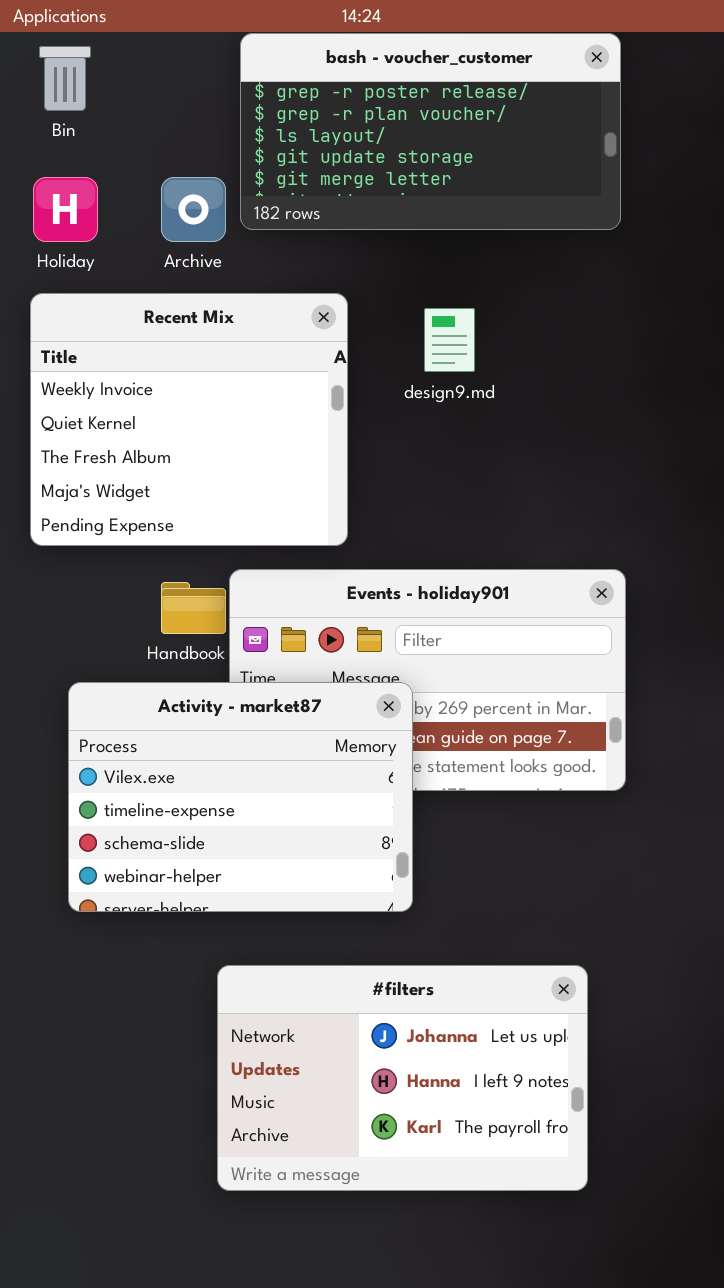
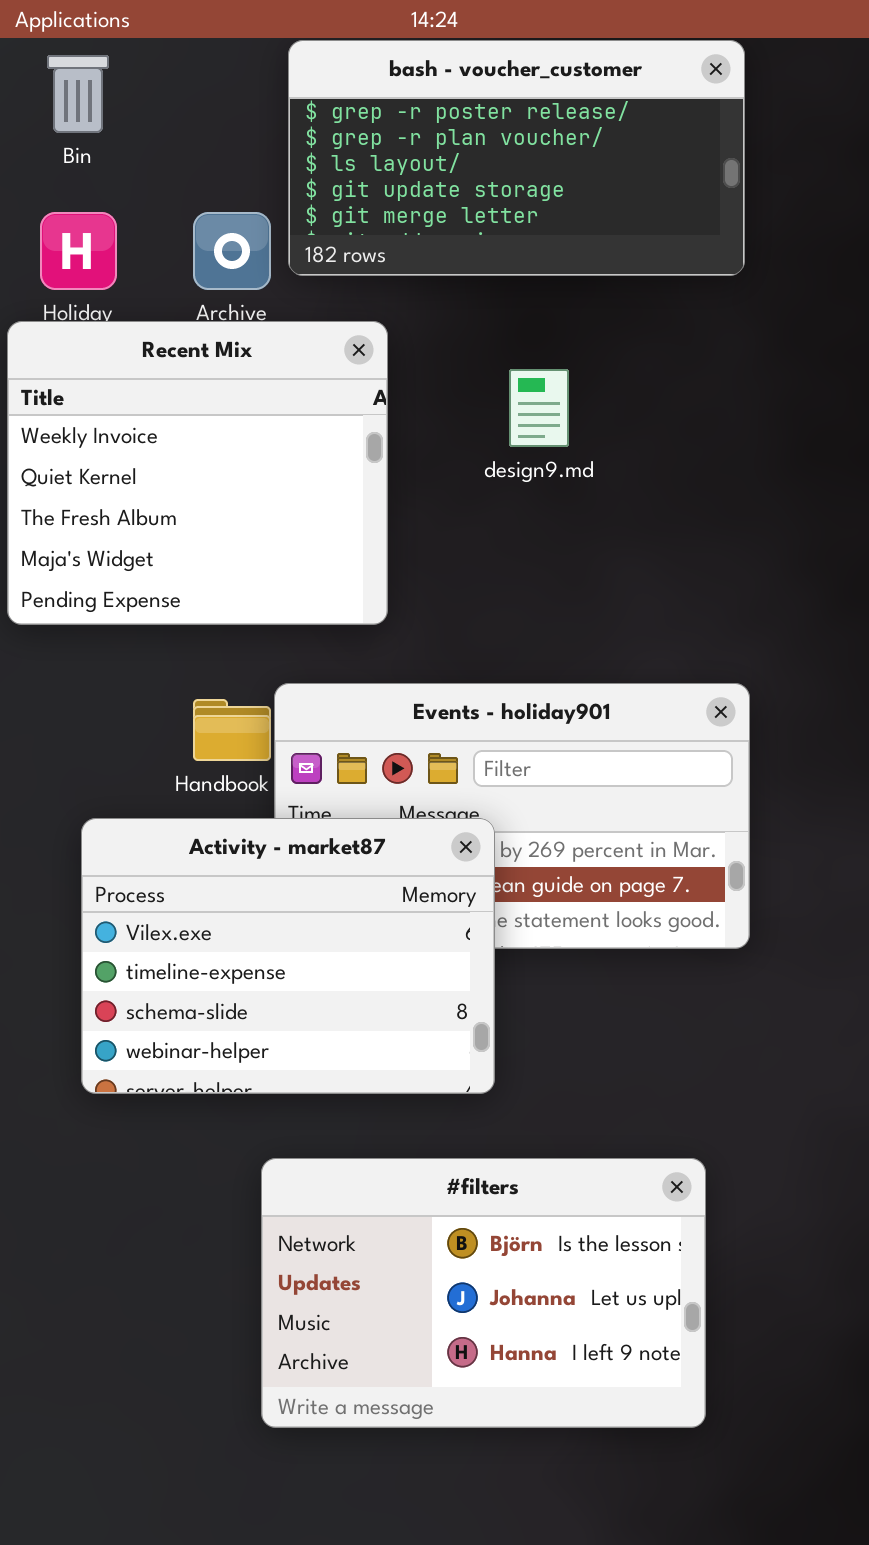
Recent Mix: [30,293,348,546] -> [7,321,388,625], moved
#filters: [217,965,588,1191] -> [261,1158,706,1428], scrolled up 1 row

